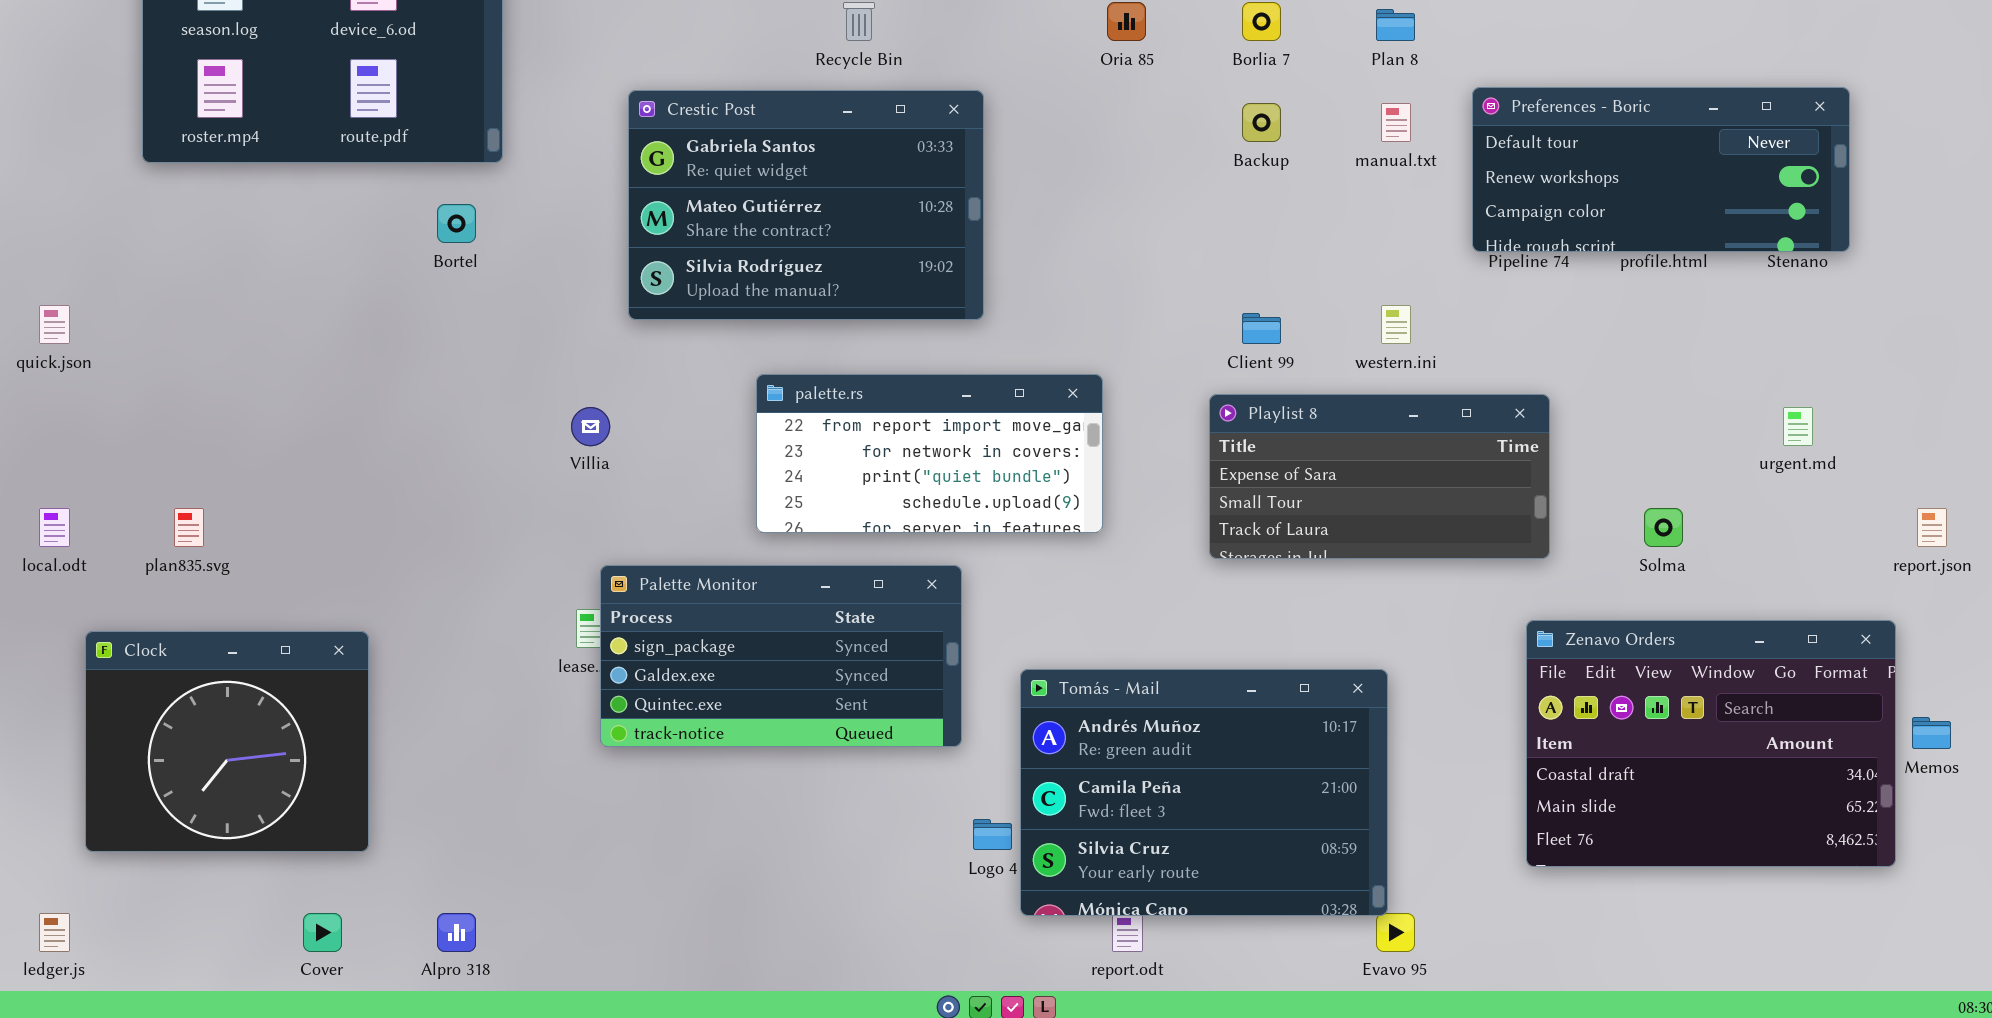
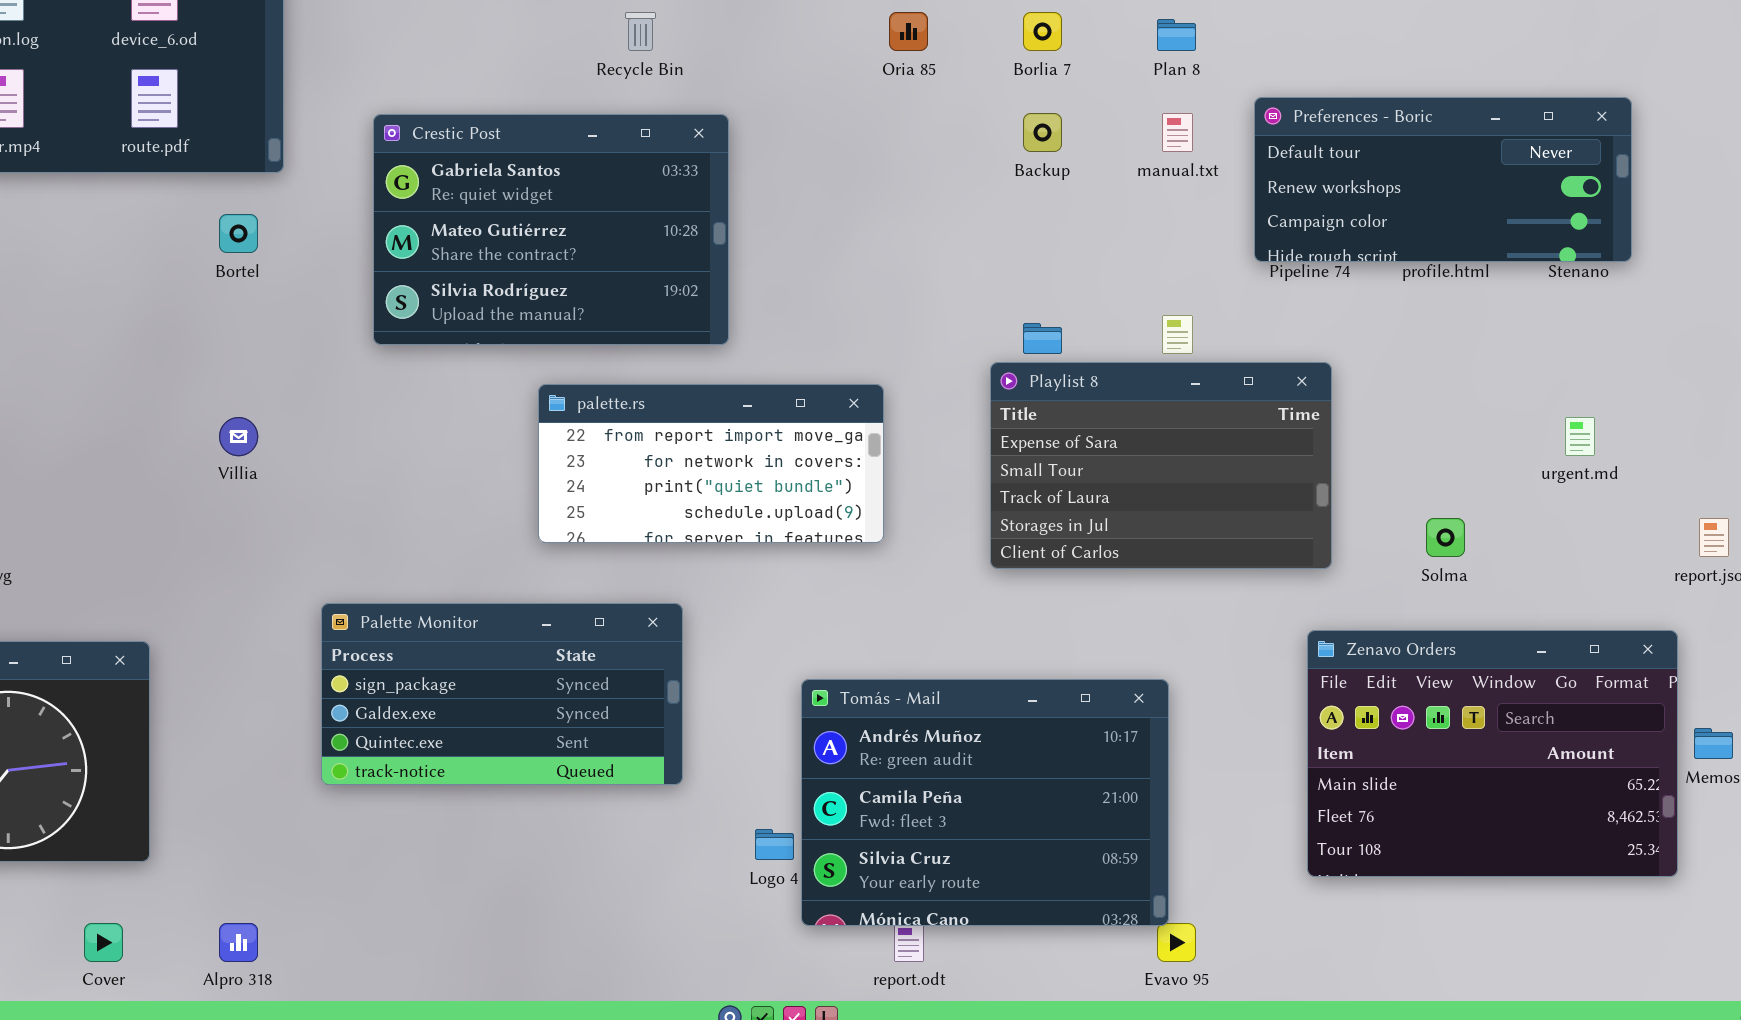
Crestic Post: [628,90,984,320] -> [373,114,729,345], moved
Playlist 8: [1209,394,1550,559] -> [990,362,1332,569], resized
Villia: [571,407,610,446] -> [219,417,258,456], moved
Palette Monitor: [600,565,962,747] -> [321,603,683,785], moved
Zenavo Orders: [1526,620,1896,867] -> [1307,630,1678,877], scrolled down 1 row

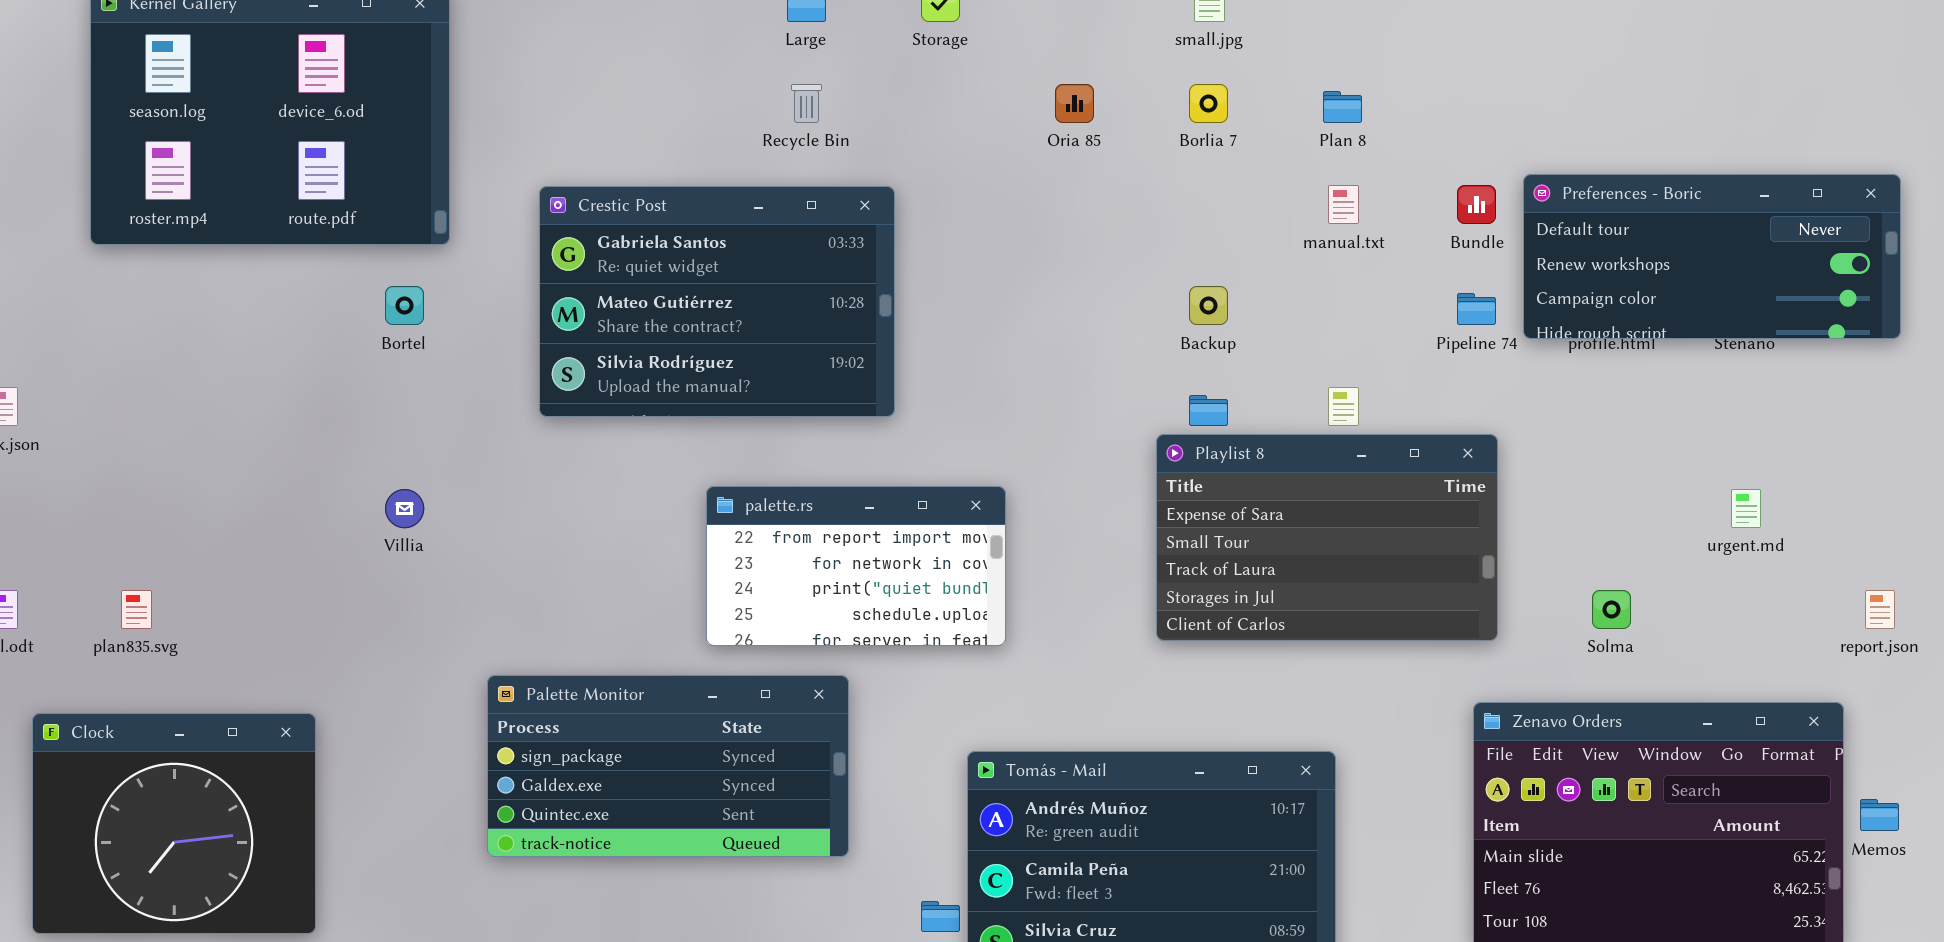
Preferences - Boric: [1254,97,1632,262] -> [1523,174,1901,339], moved
Backup: [1023,113,1062,152] -> [1189,286,1228,325], moved
palette.rs: [538,384,884,543] -> [706,486,1006,646], moved, resized

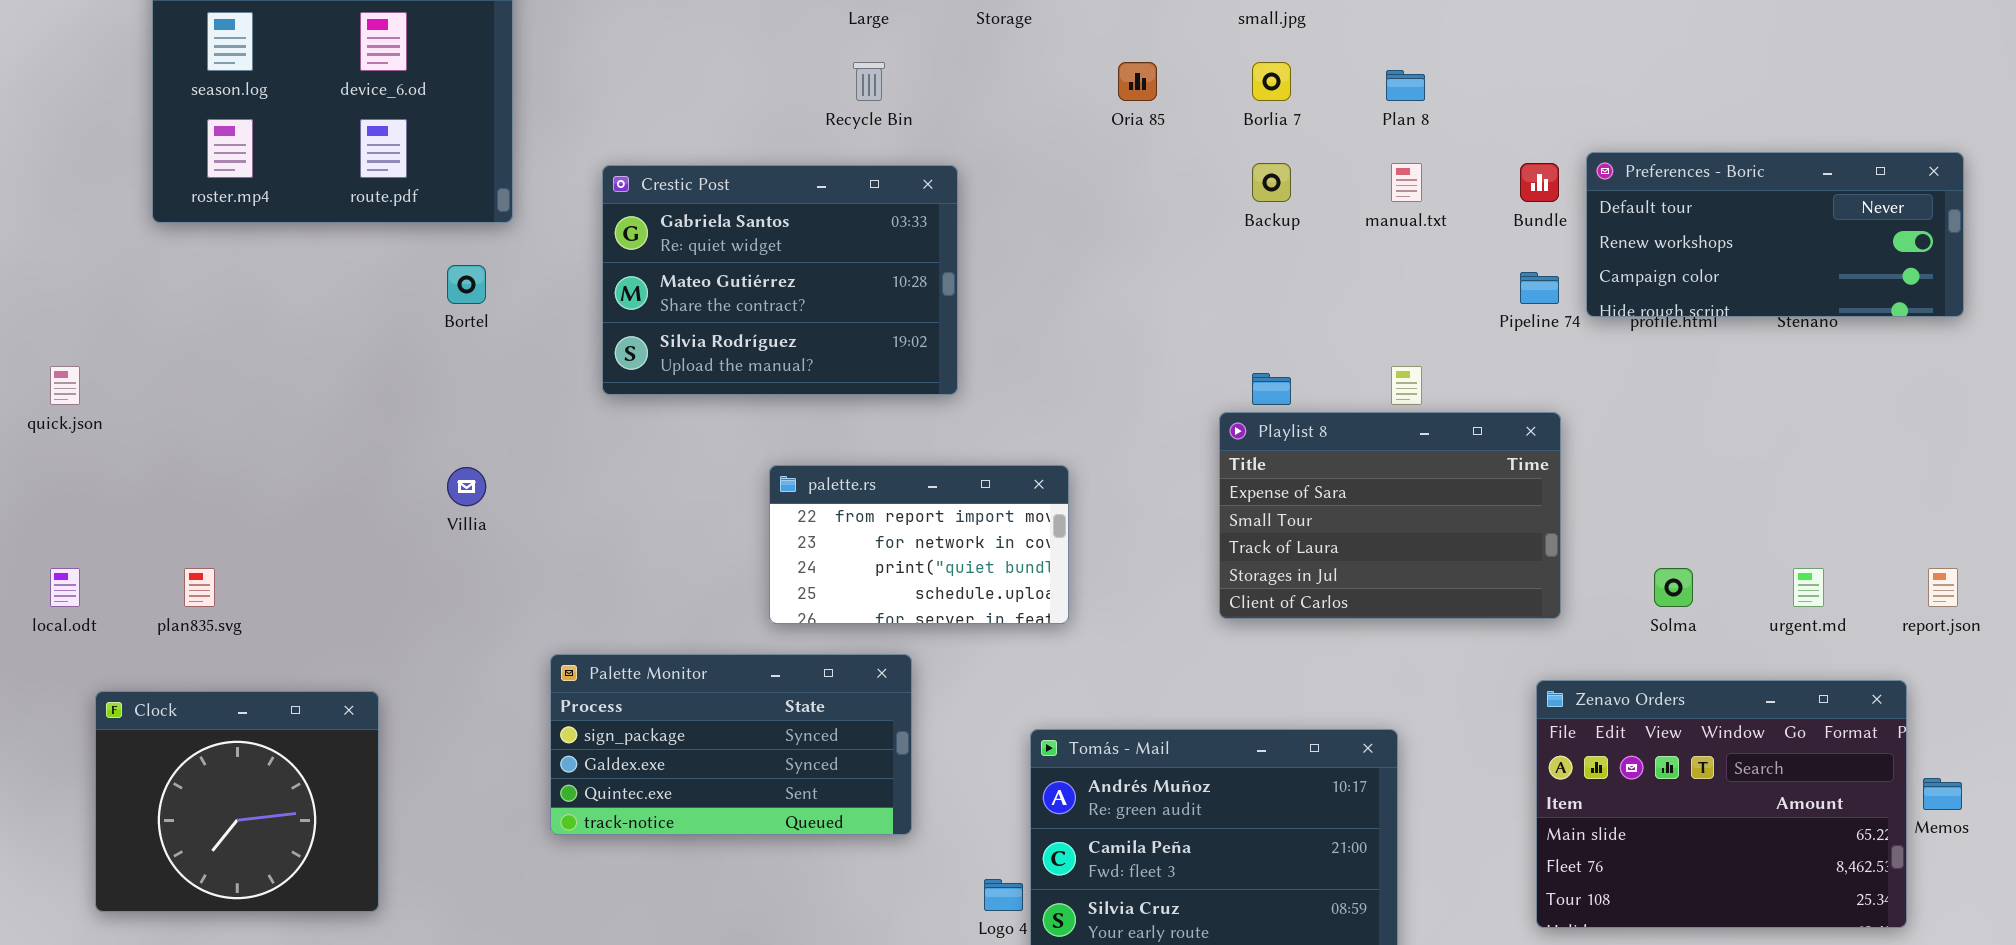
Backup: [1189,286,1228,325] -> [1252,163,1291,202], moved
urgent.md: [1731,489,1761,528] -> [1793,568,1824,607], moved

